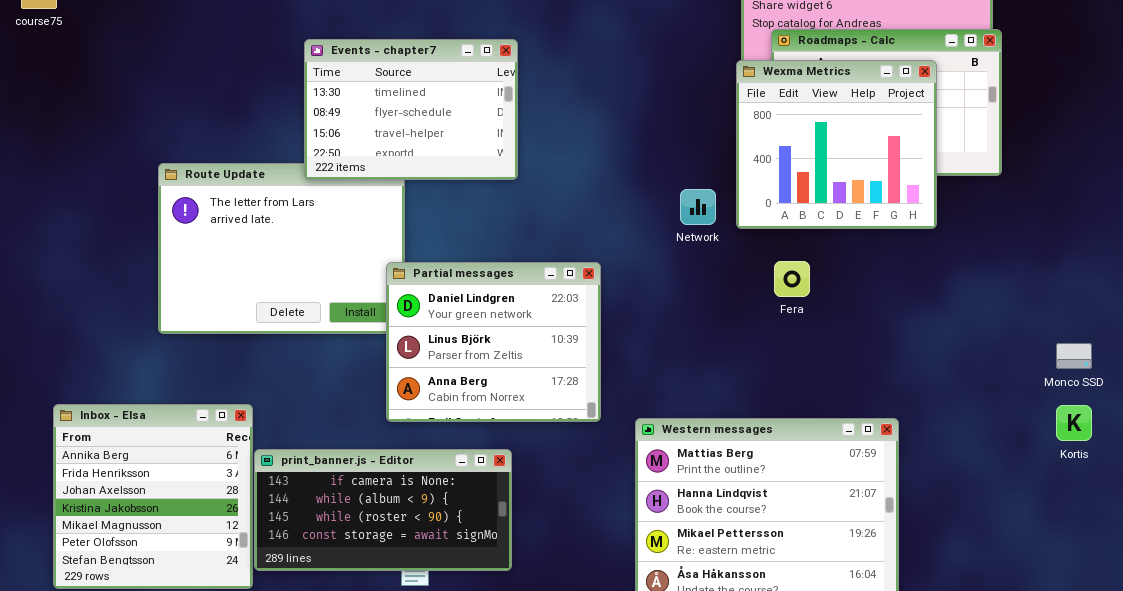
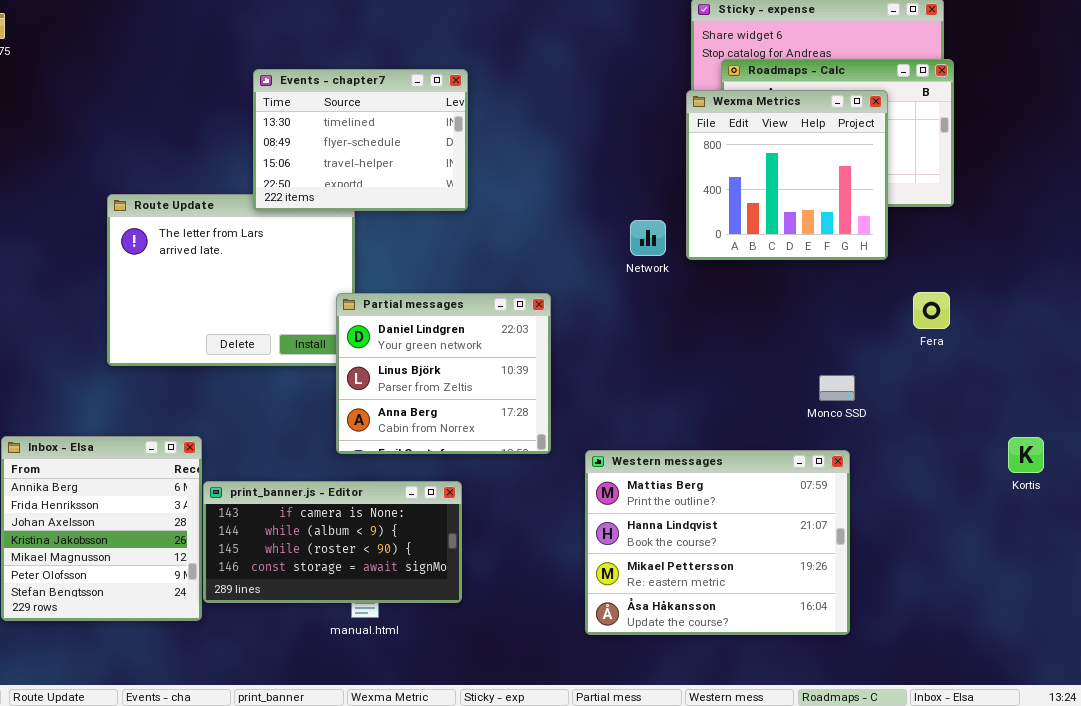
Fera: [774,261,810,297] -> [913,292,950,329], moved
Monco SSD: [1056,343,1092,369] -> [819,375,855,401], moved

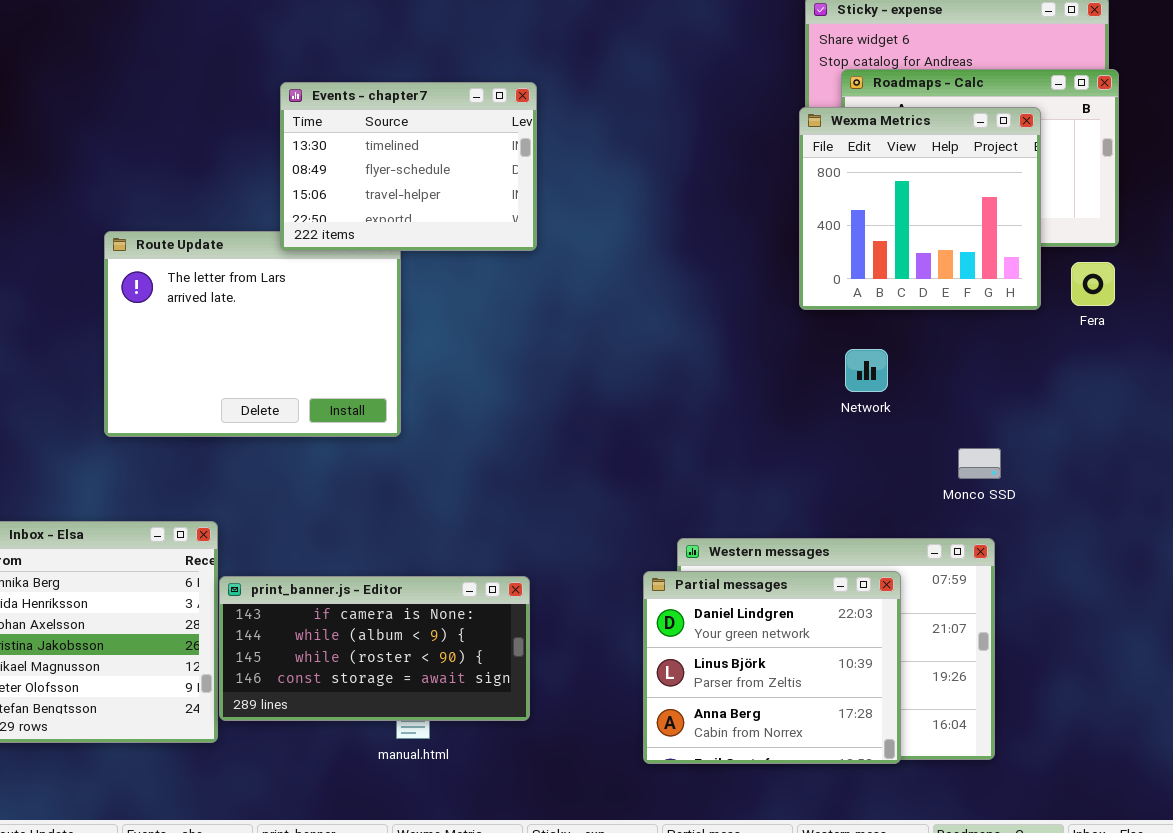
Network: [630,220,666,256] -> [845,349,888,392], moved
Fera: [913,292,950,329] -> [1071,262,1115,306], moved
Partial messages: [336,293,551,454] -> [643,571,901,764], moved

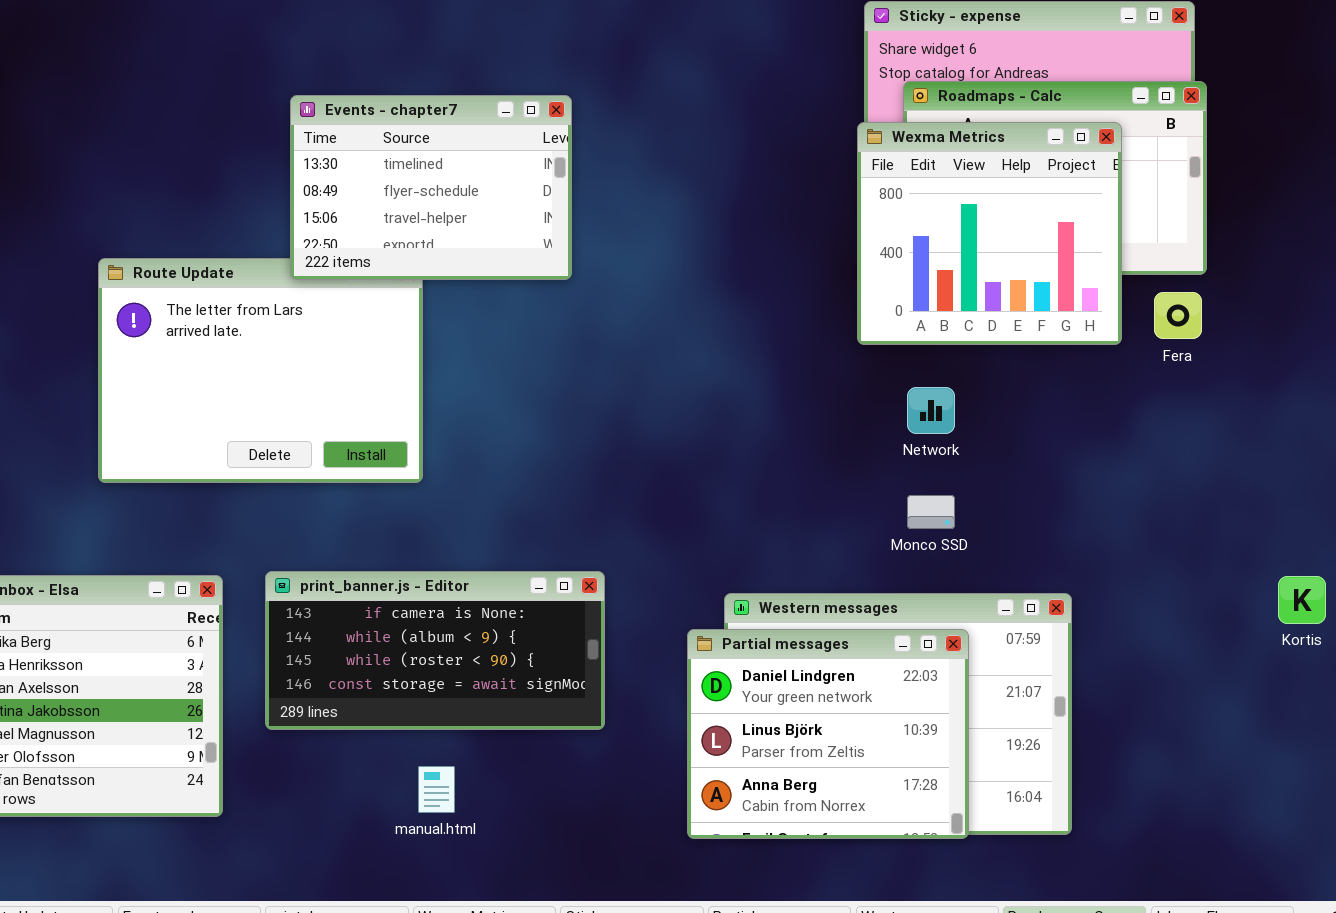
Monco SSD: [958,448,1001,479] -> [907,495,955,529], moved
print_banner.js - Editor: [219,576,530,721] -> [265,571,605,730], moved

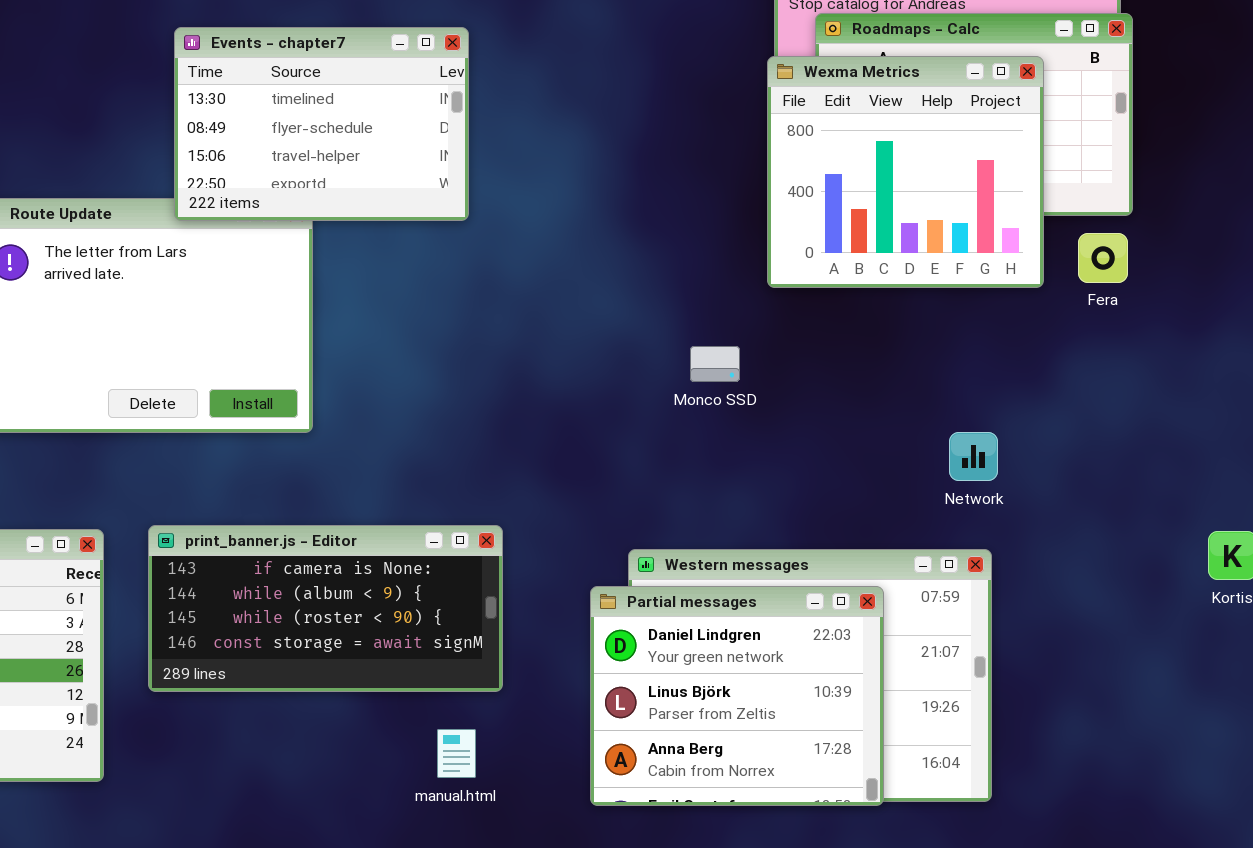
Network: [907,387,955,434] -> [949,432,998,481], moved
Monco SSD: [907,495,955,529] -> [690,346,740,382], moved
manual.html: [418,766,455,813] -> [437,729,476,778], moved

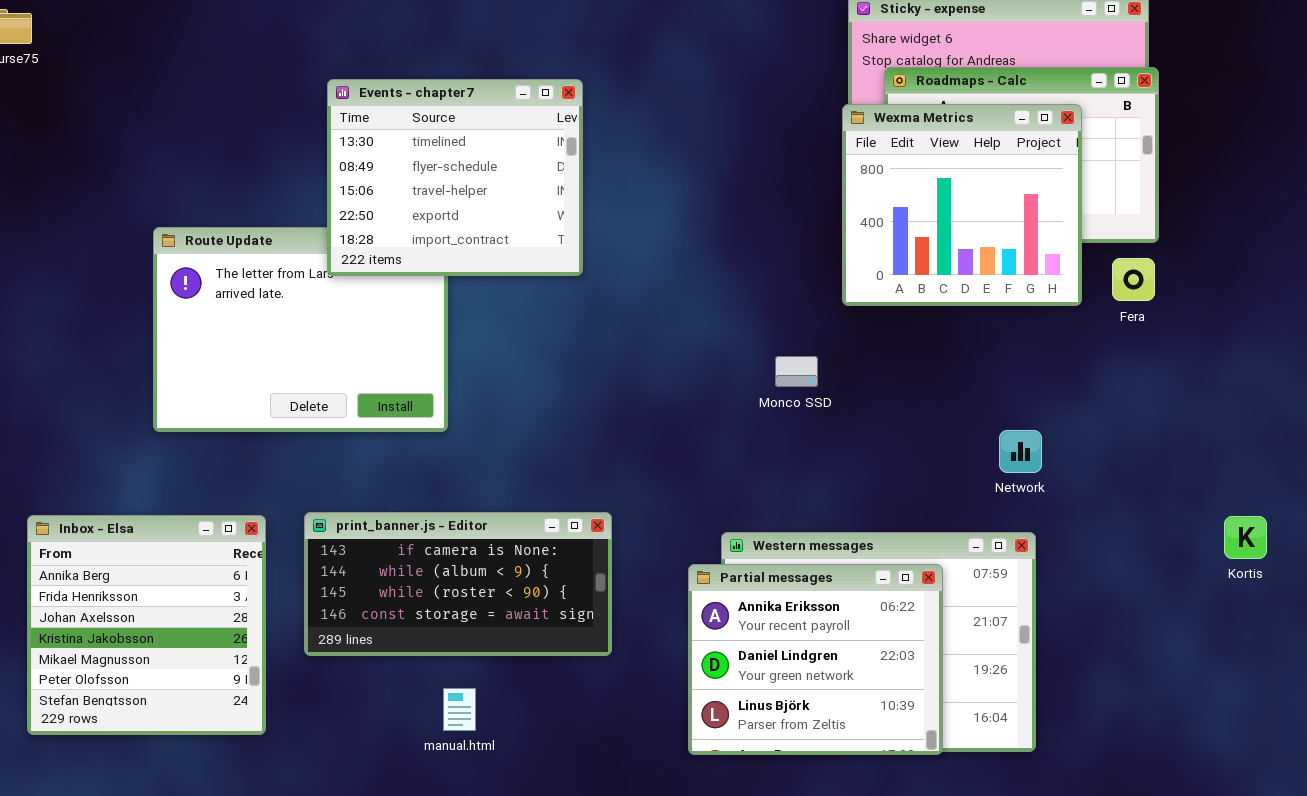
Events - chapter7: [174,27,469,221] -> [327,79,583,276], resized
Partial messages: [590,586,884,806] -> [688,564,943,755], scrolled up 1 row
manual.html: [437,729,476,778] -> [443,688,476,731], moved

